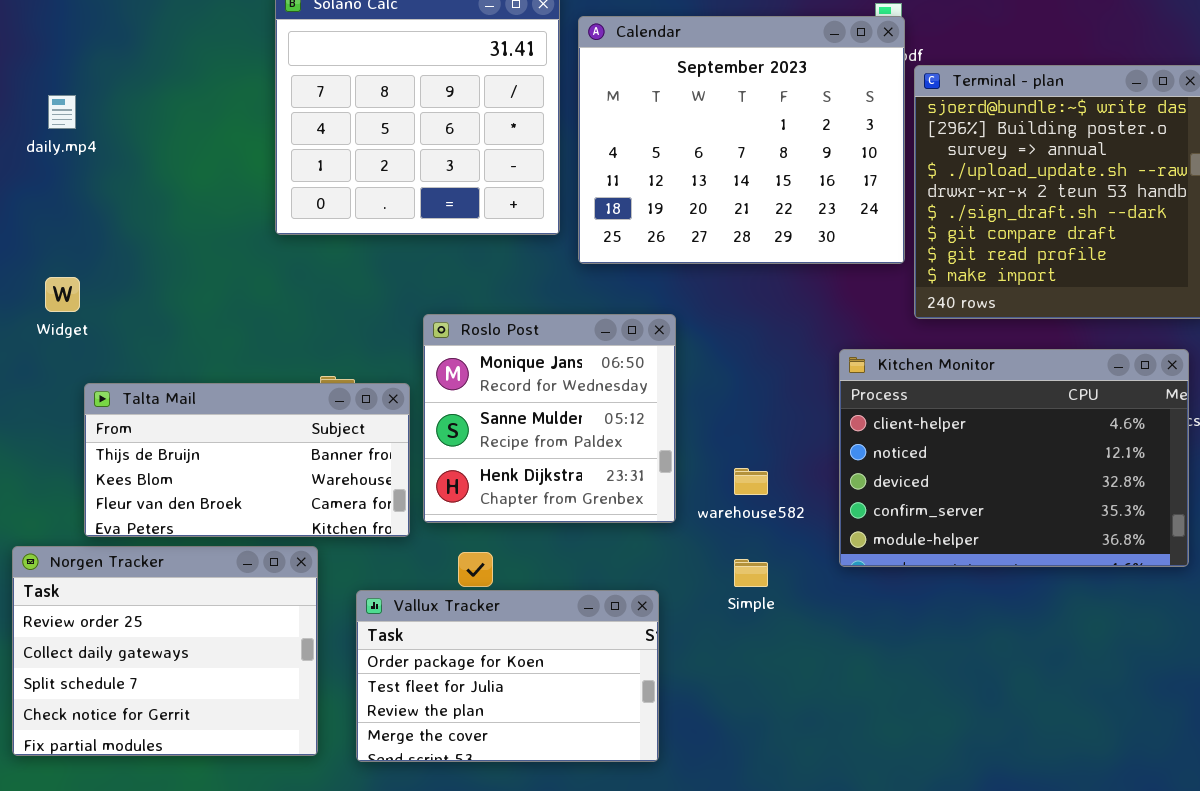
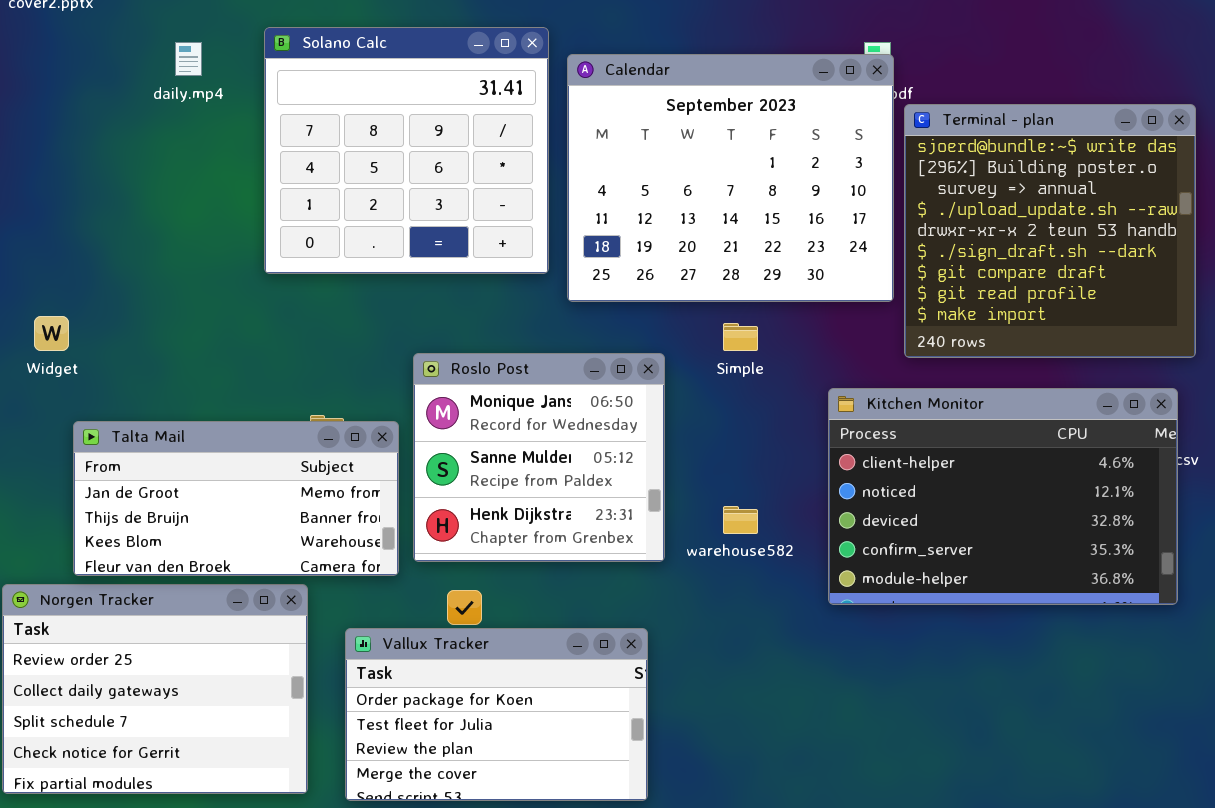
daily.mp4: [48,95,76,129] -> [175,42,202,76], moved
Talta Mail: [84,383,410,537] -> [73,421,399,576], scrolled up 1 row
Simple: [734,559,768,587] -> [723,323,758,351], moved

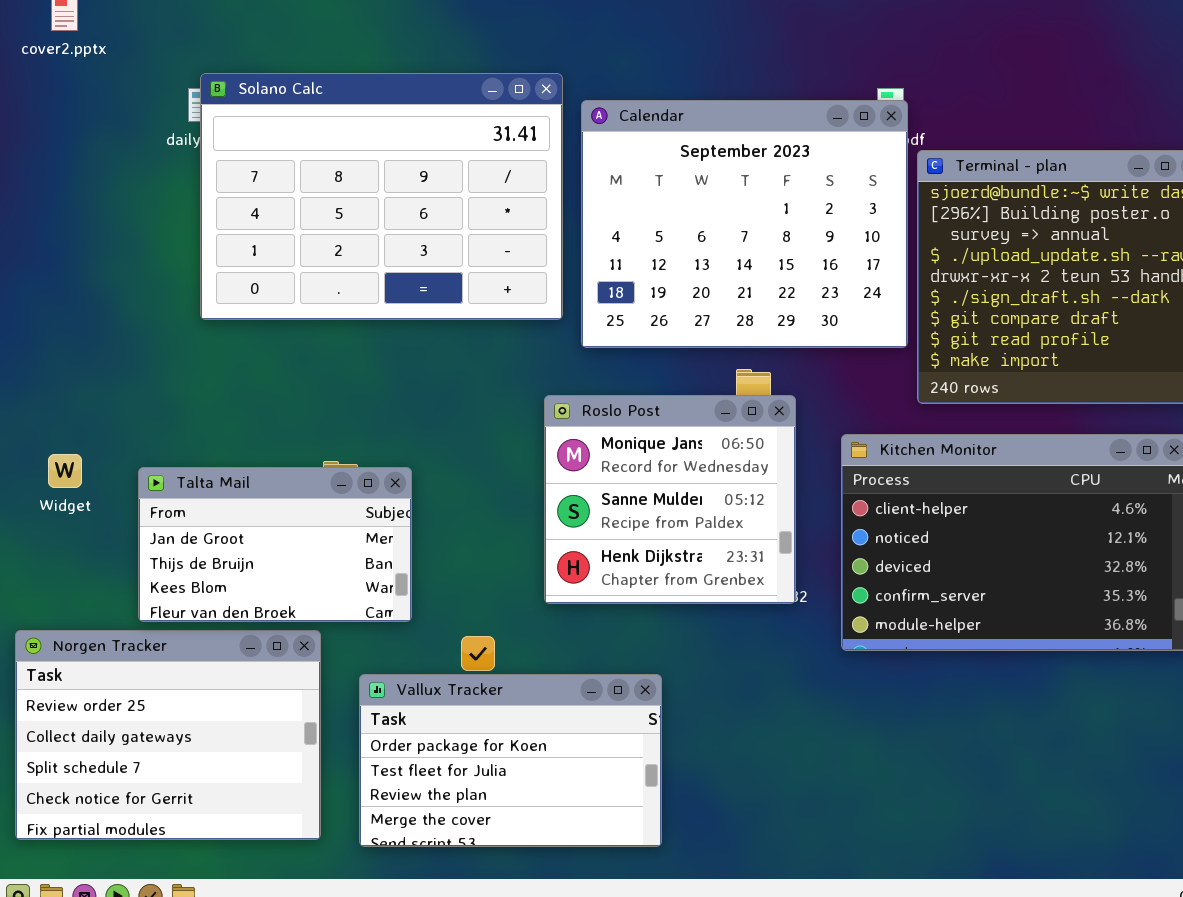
Solano Calc: [264,27,549,274] -> [200,73,563,320], resized
Widget: [34,316,69,351] -> [48,454,82,488], moved
Roslo Post: [413,353,665,562] -> [544,395,796,604], moved
Talta Mail: [73,421,399,576] -> [138,467,412,622], resized

